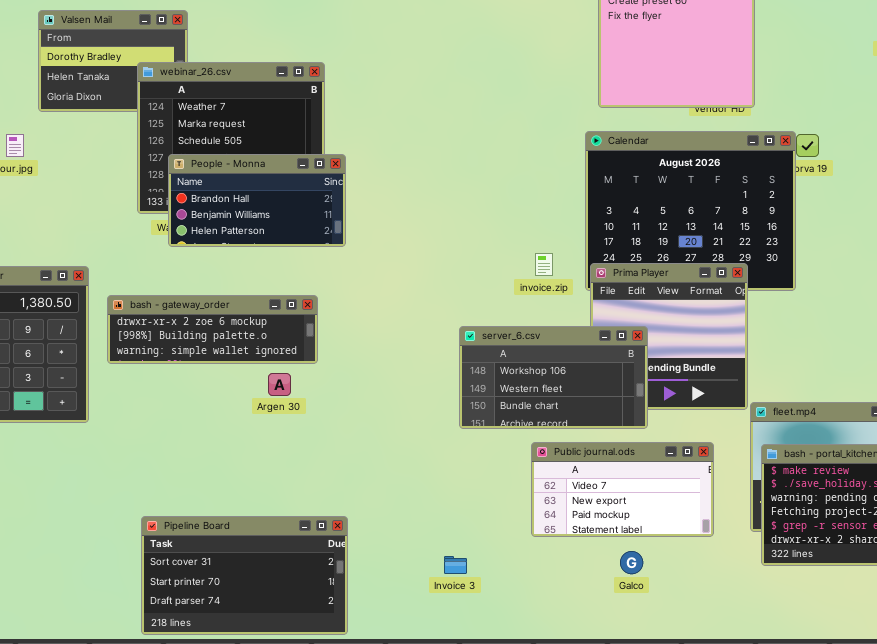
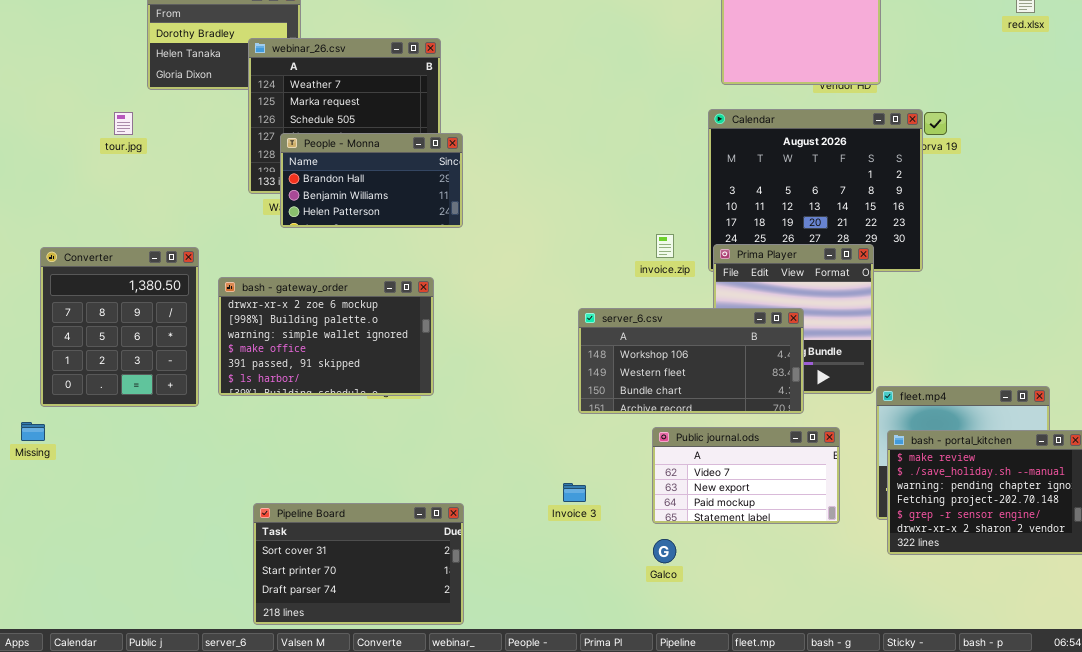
bash - gateway_order: [107,295,318,364] -> [218,277,434,396], resized
server_6.csv: [459,326,648,429] -> [578,308,804,414], resized
Galco: [620,551,643,574] -> [653,539,676,563], moved
Invoice 3: [444,556,467,574] -> [563,483,586,502], moved

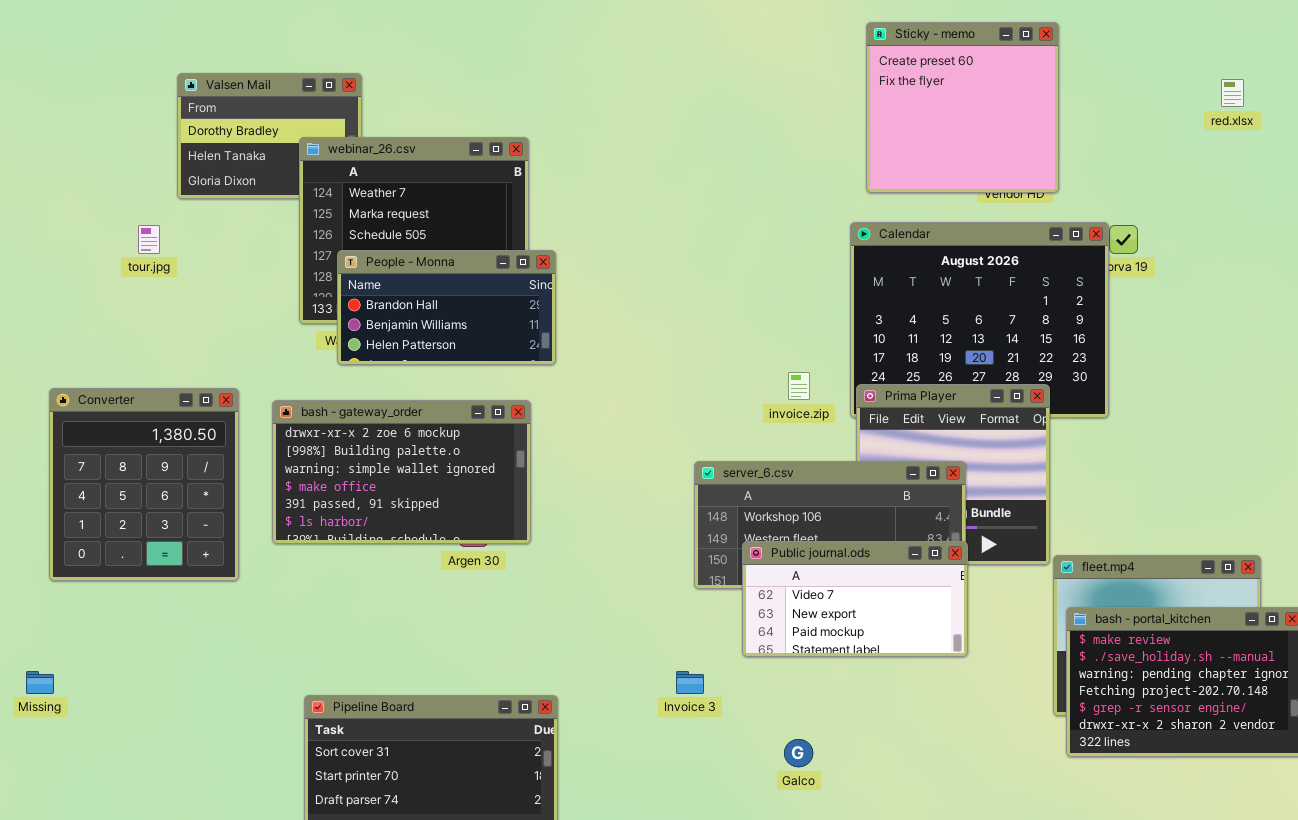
bash - gateway_order: [218,277,434,396] -> [272,400,531,544], moved
Missing: [21,422,45,441] -> [26,671,54,694], moved
Public journal.ods: [652,427,840,524] -> [742,541,968,657], moved

